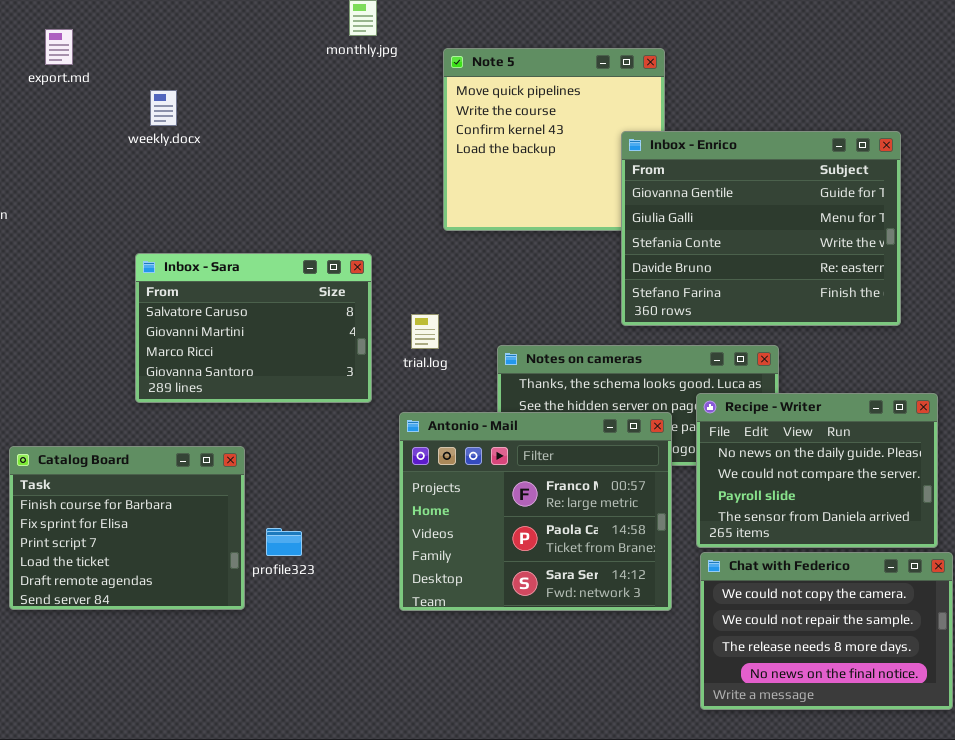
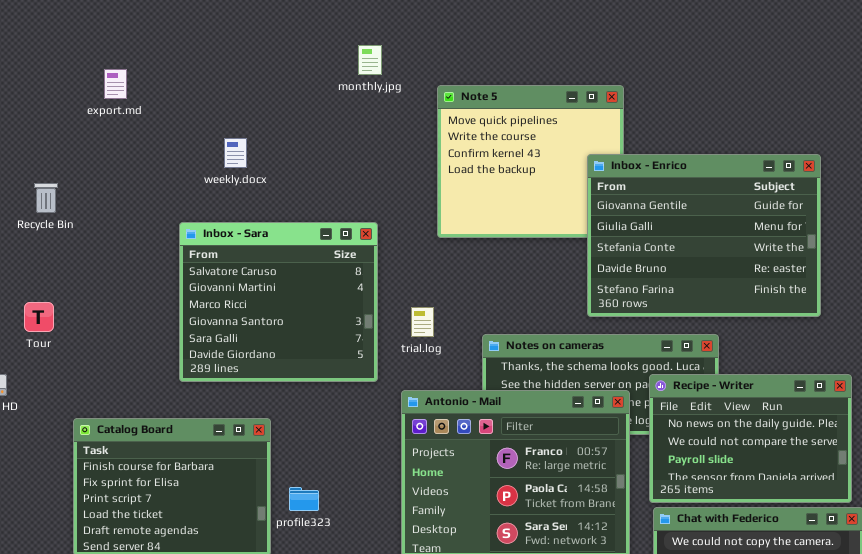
weekly.docx: [150,90,177,126] -> [224,138,247,168], moved
Inbox - Sara: [135,253,372,403] -> [179,222,378,382], resized

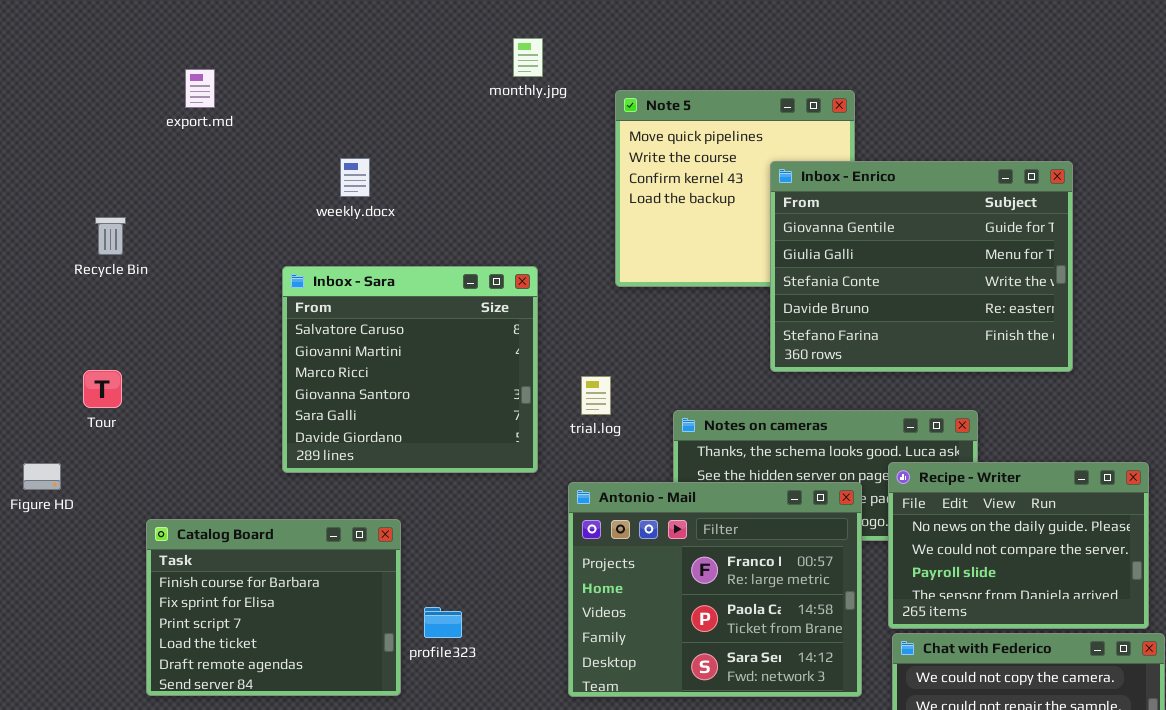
Inbox - Enrico: [587,154,821,317] -> [770,161,1073,372], moved

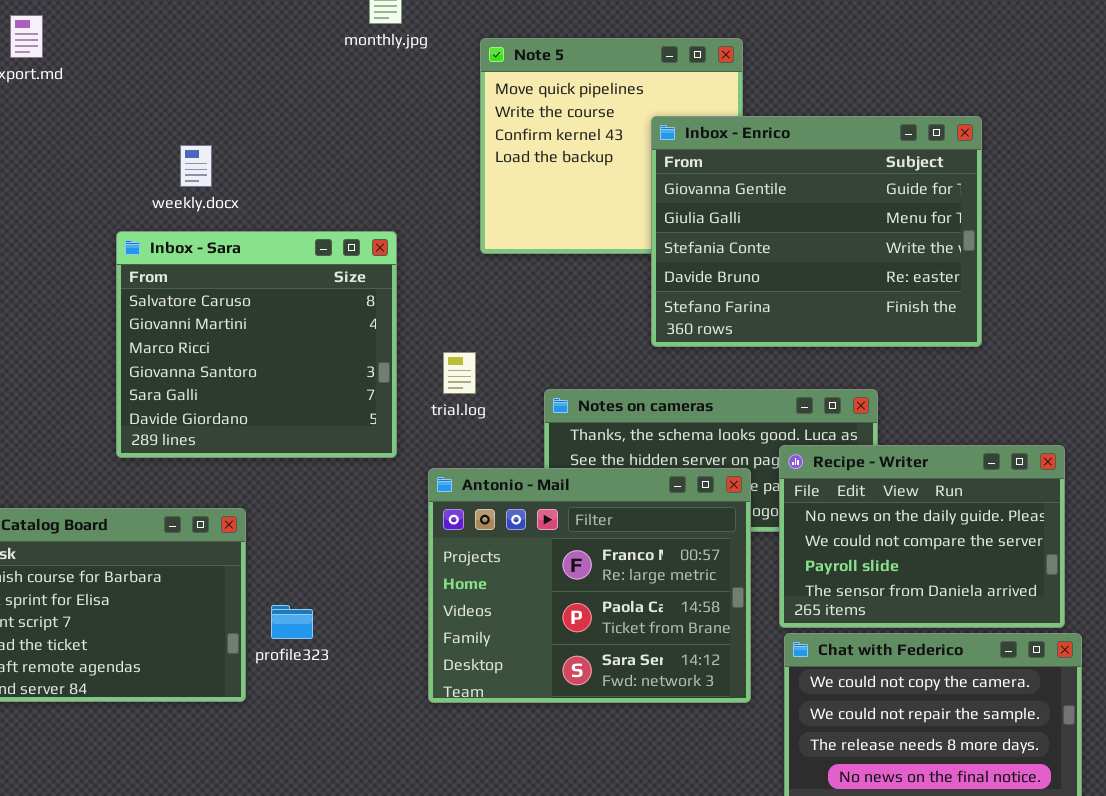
weekly.docx: [340,158,370,197] -> [180,145,212,187], moved

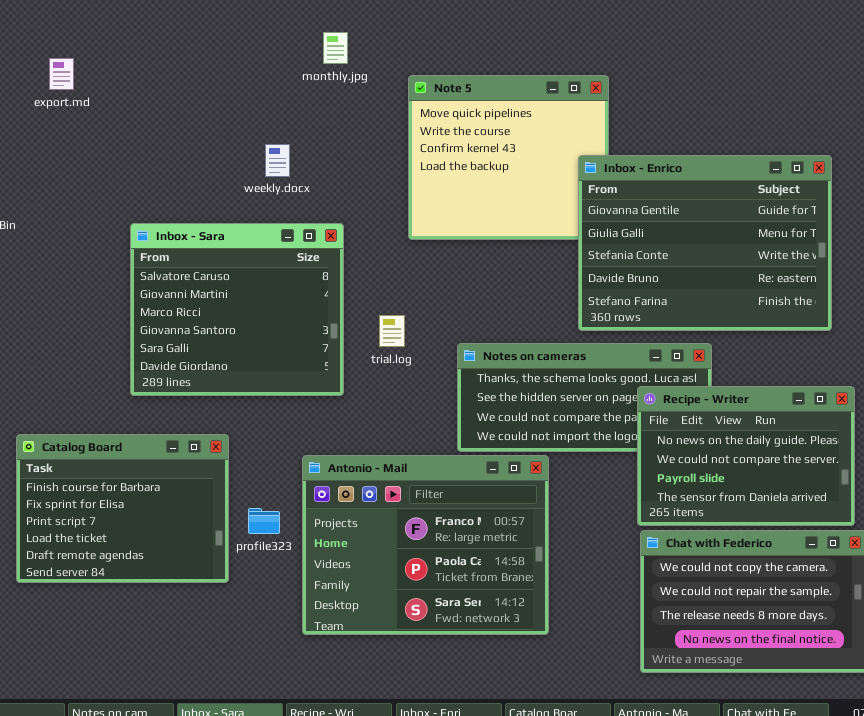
Inbox - Enrico: [651,116,982,347] -> [578,155,832,331], moved
weekly.docx: [180,145,212,187] -> [265,144,290,177], moved
Antonio - Mail: [428,468,751,703] -> [302,455,549,635], moved

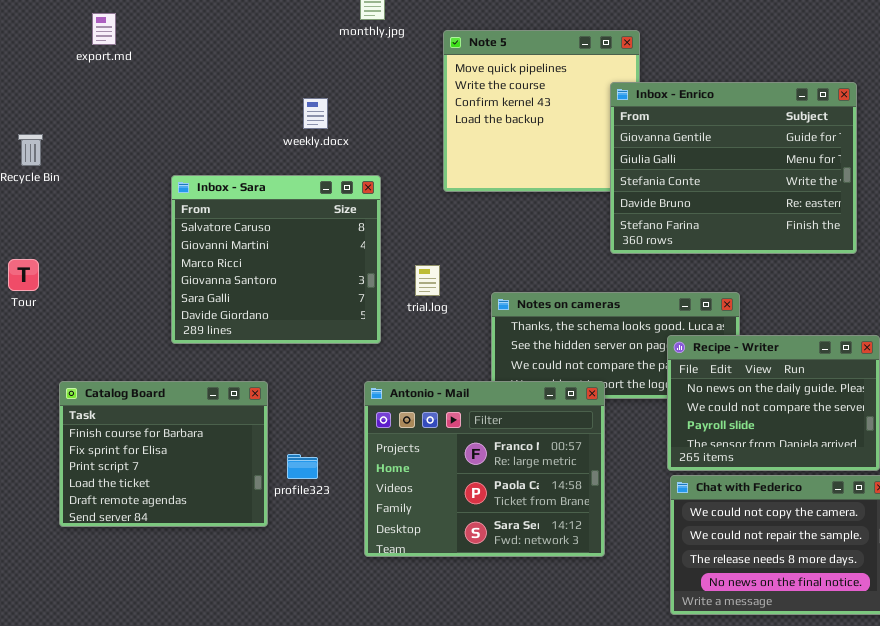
Inbox - Enrico: [578,155,832,331] -> [610,82,857,254], moved
Antonio - Mail: [302,455,549,635] -> [364,381,605,557], moved

